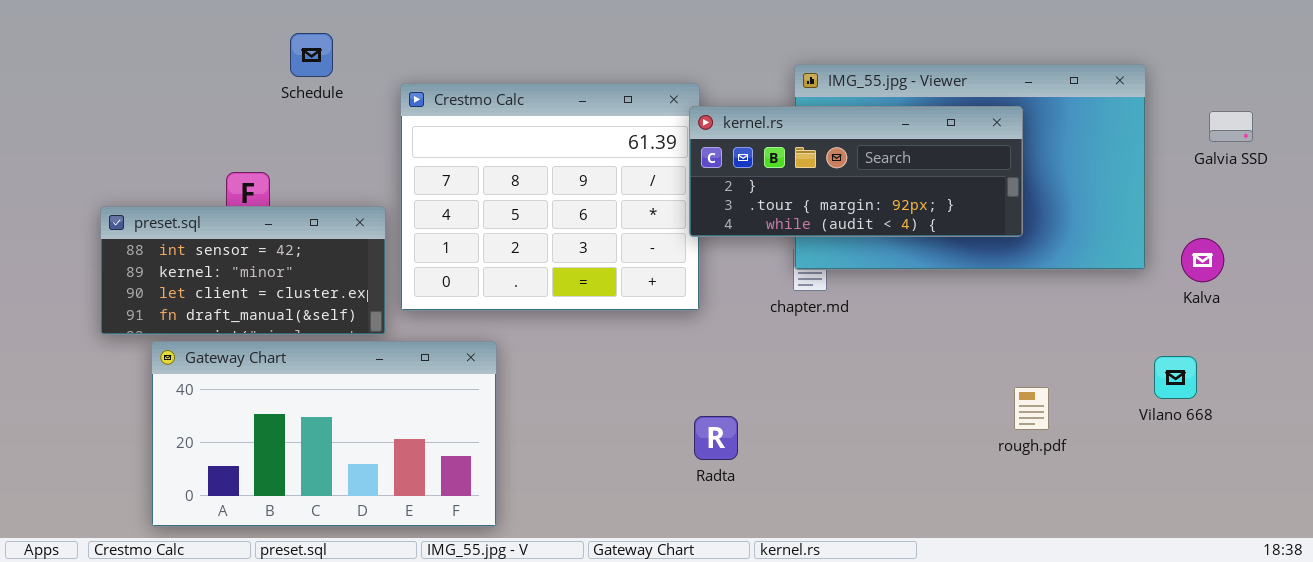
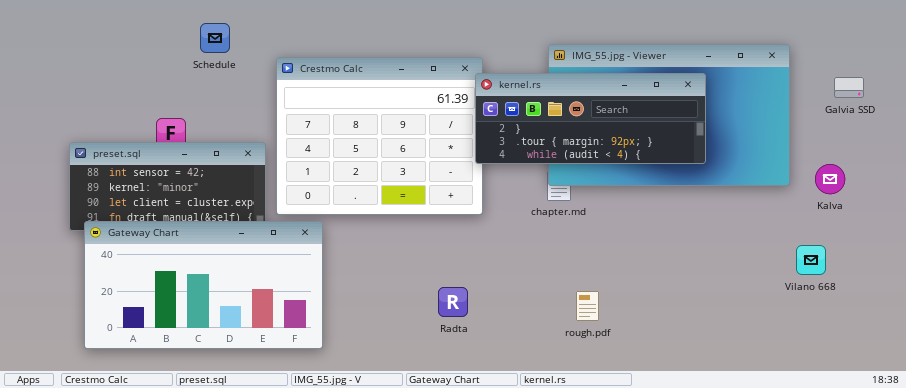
Gateway Chart: [151,341,497,527] -> [84,221,323,349], moved
rough.pdf: [1014,387,1049,430] -> [576,291,599,321], moved
Radta: [694,416,738,460] -> [438,287,468,317], moved

